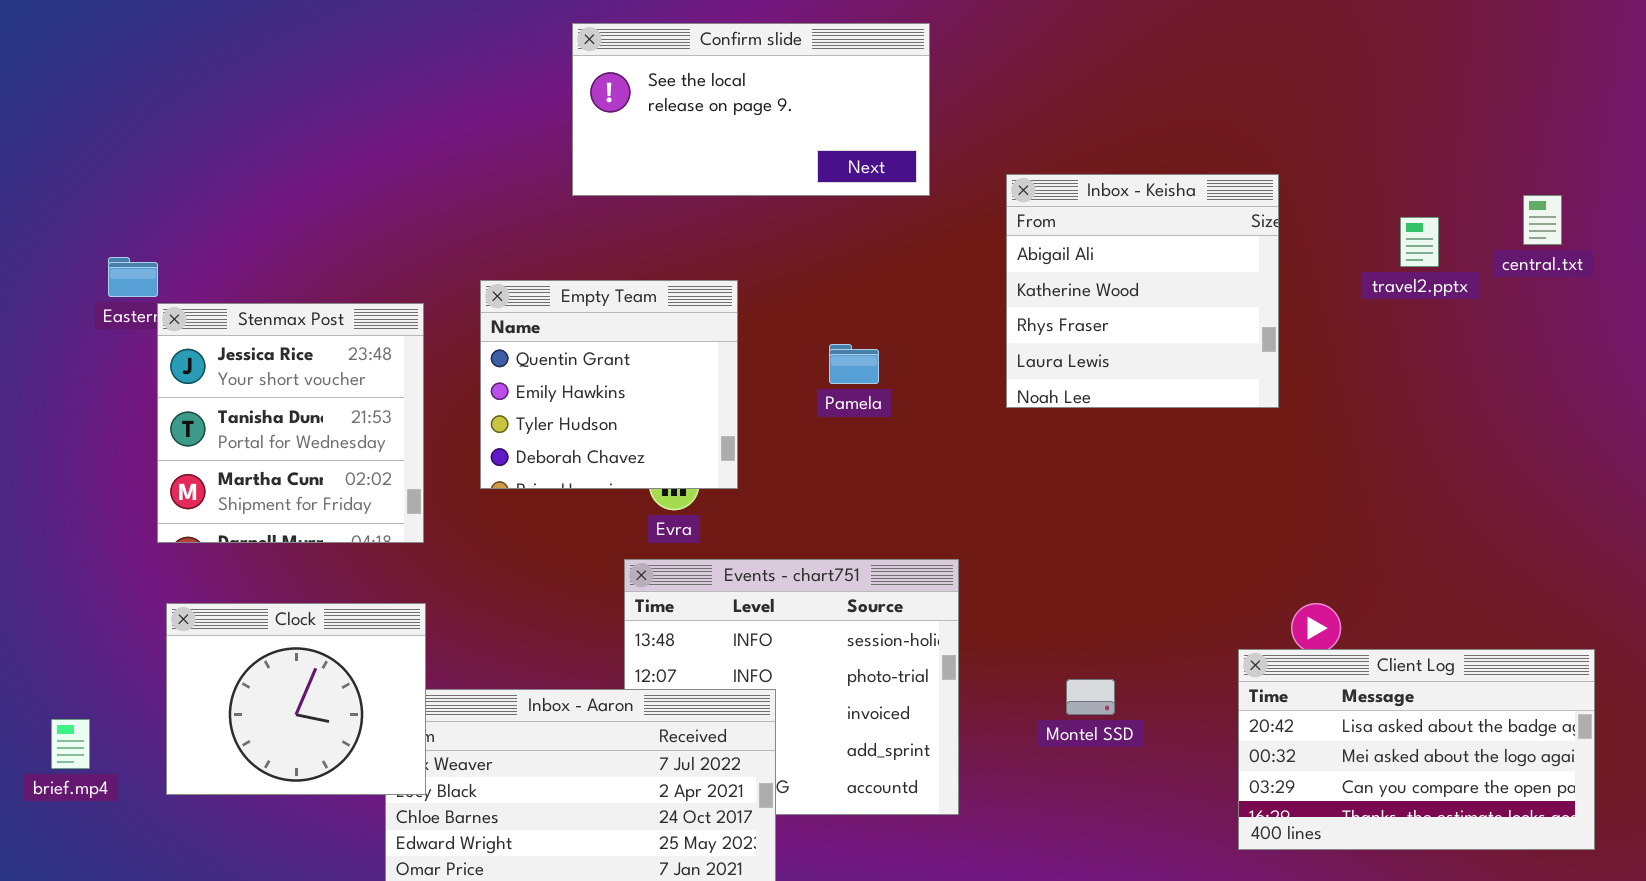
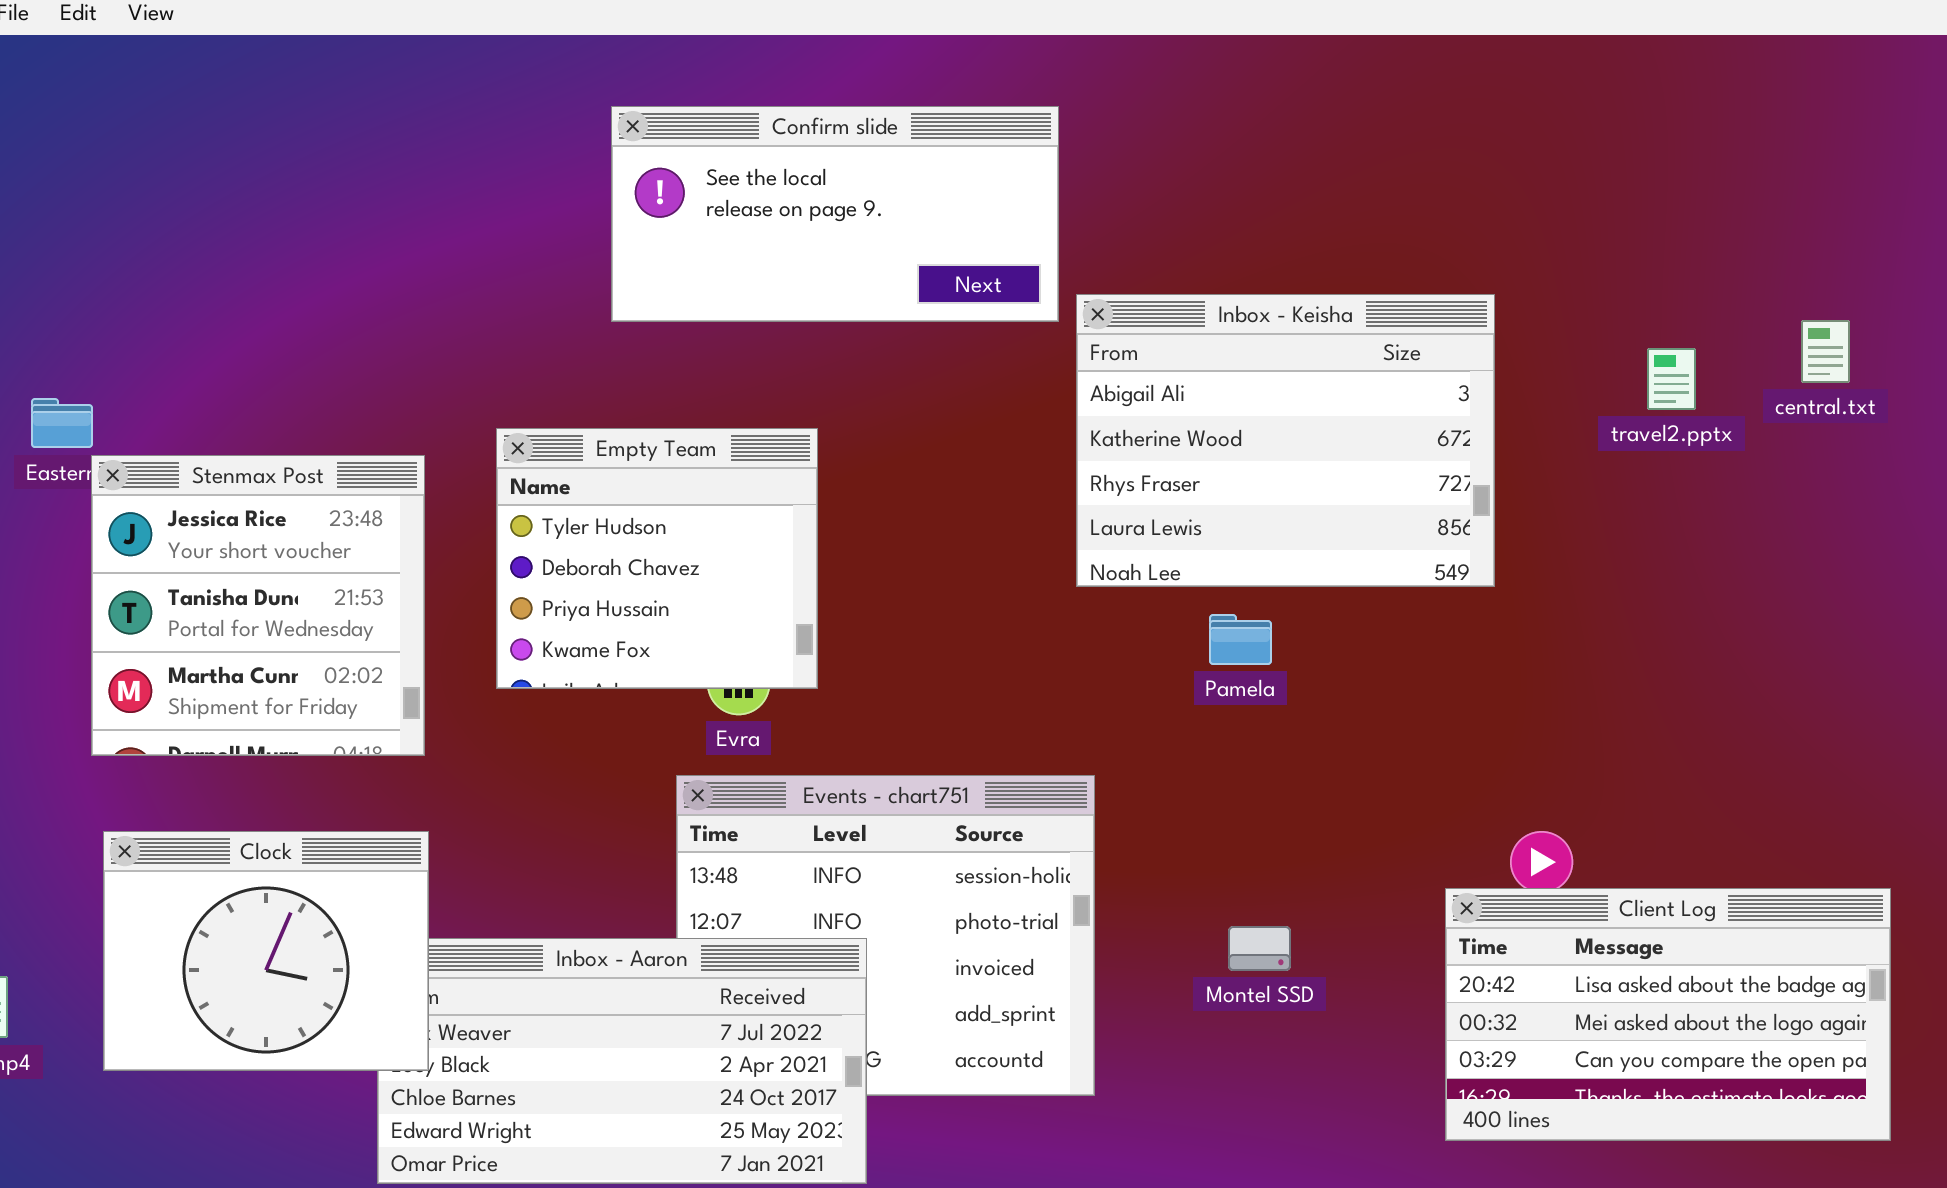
Inbox - Keisha: [1006,174,1279,408] -> [1076,294,1495,587], resized
Empty Team: [480,280,738,489] -> [496,428,818,689], scrolled down 2 rows
Pamela: [829,344,879,384] -> [1209,614,1272,665], moved

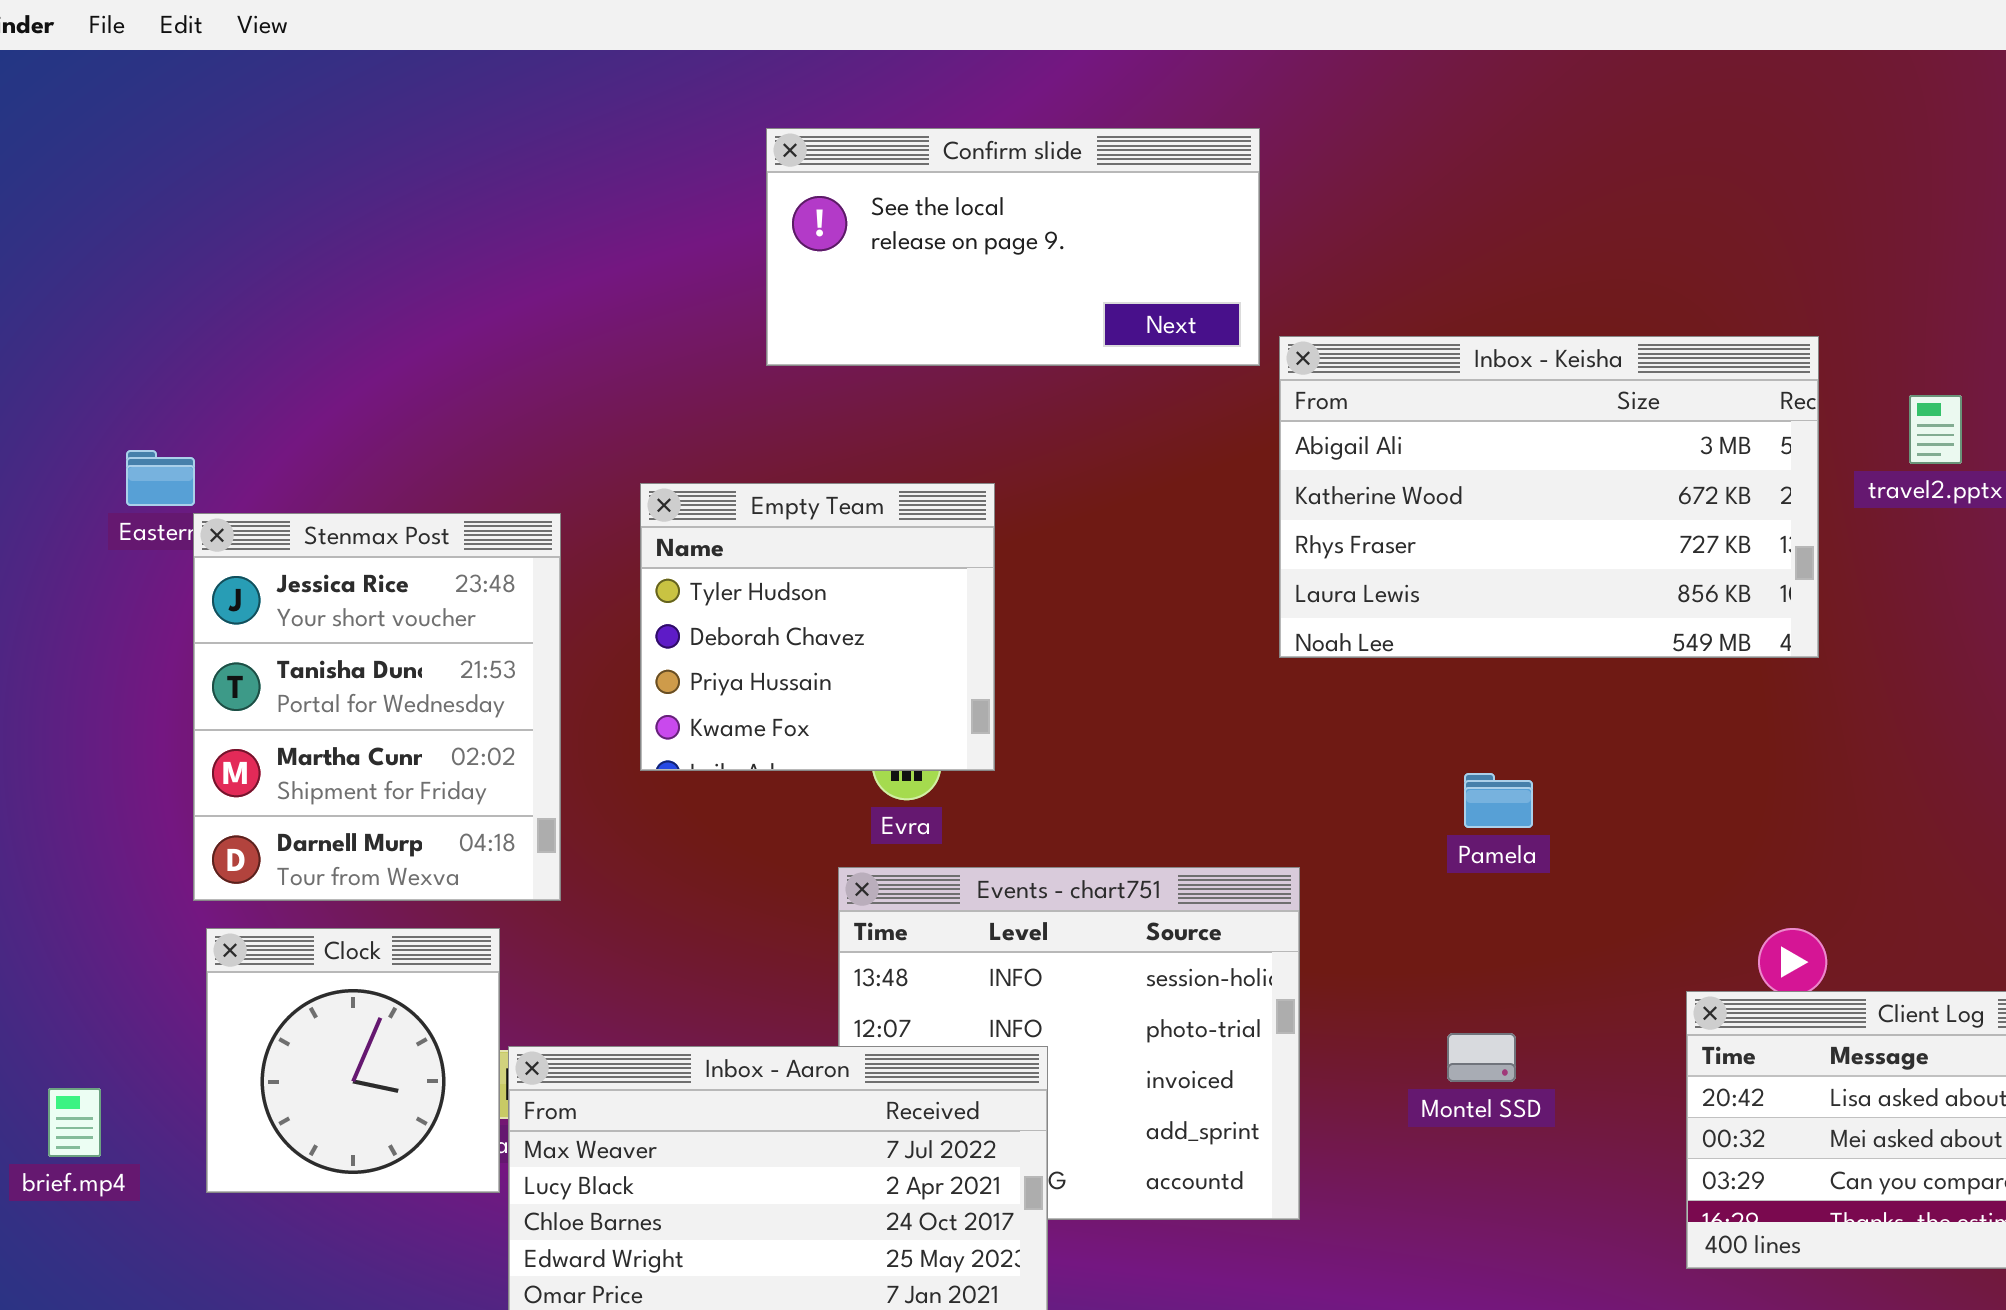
Inbox - Keisha: [1076,294,1495,587] -> [1279,336,1819,658], resized
Stenmax Post: [91,455,425,756] -> [193,513,561,901], resized
Pamela: [1209,614,1272,665] -> [1464,773,1533,828], moved
Clock: [103,831,429,1071] -> [206,928,500,1193], resized

